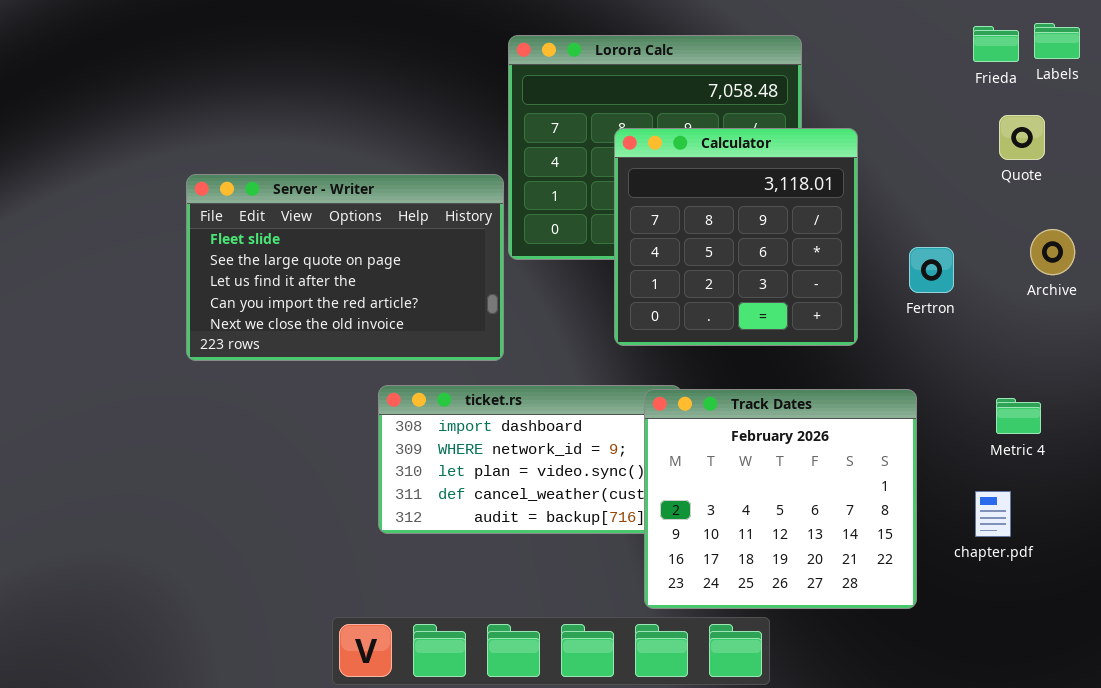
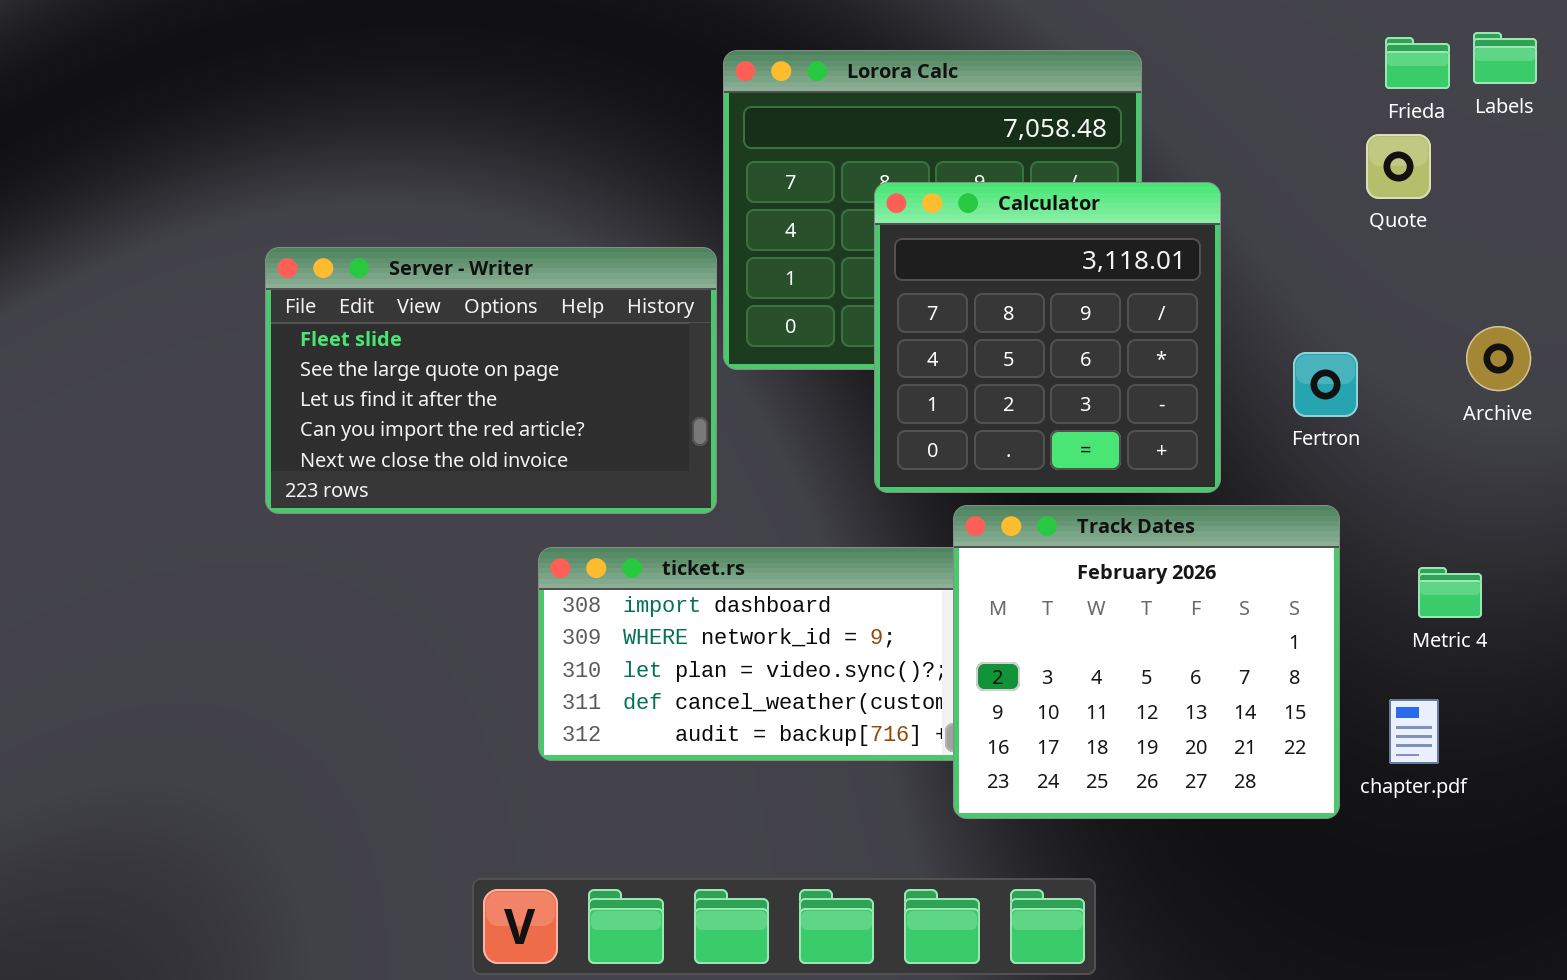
Quote: [999,115,1045,160] -> [1366,134,1431,199], moved
Track Dates: [644,389,917,609] -> [953,505,1340,819], moved

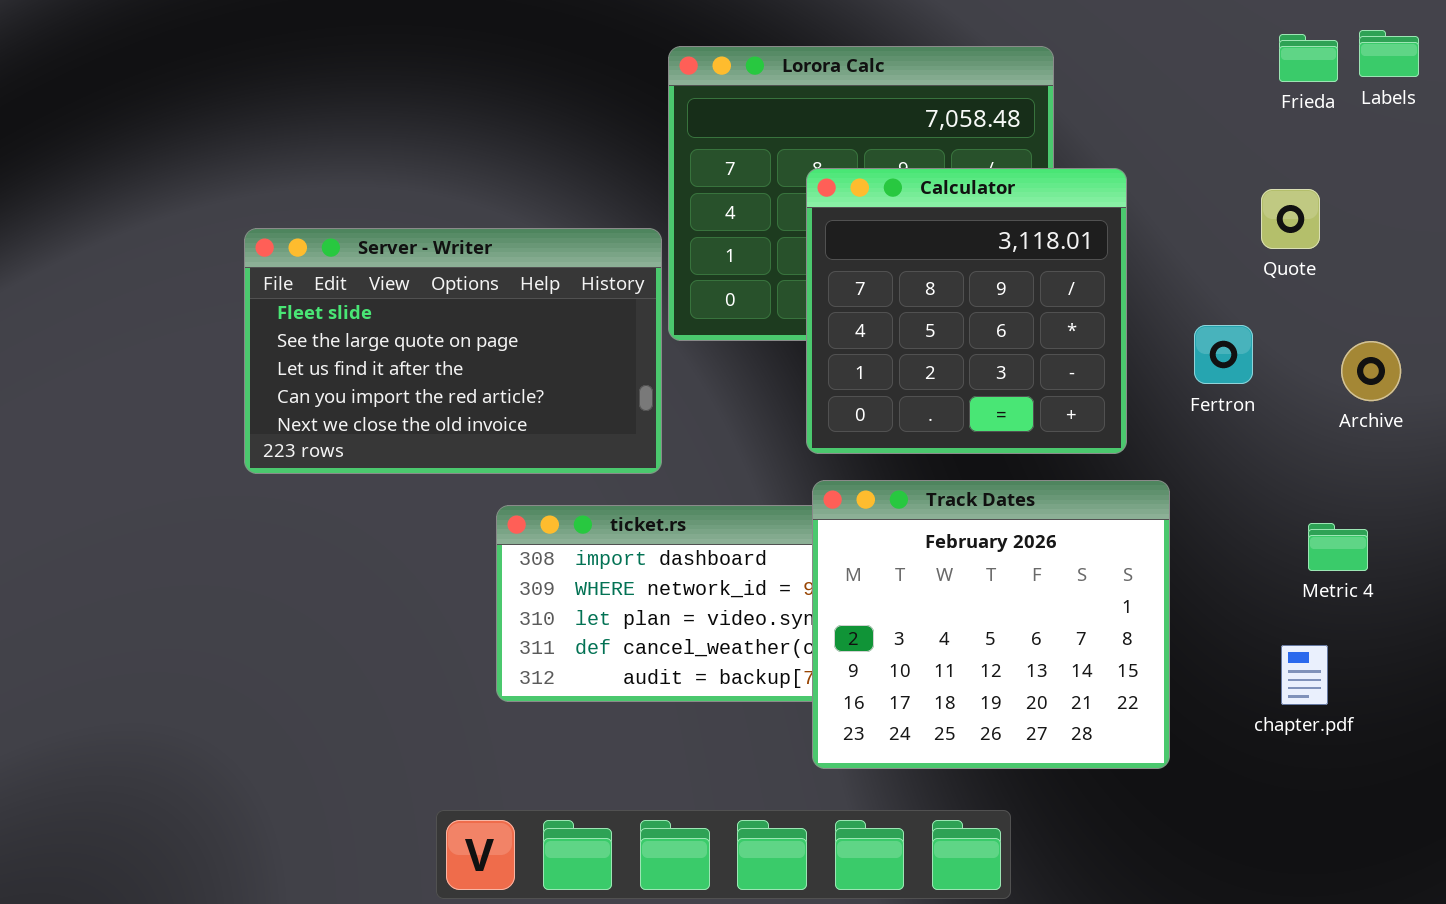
Quote: [1366,134,1431,199] -> [1261,189,1320,249], moved
Archive: [1466,326,1531,391] -> [1341,341,1401,401], moved
Track Dates: [953,505,1340,819] -> [812,480,1170,769], moved

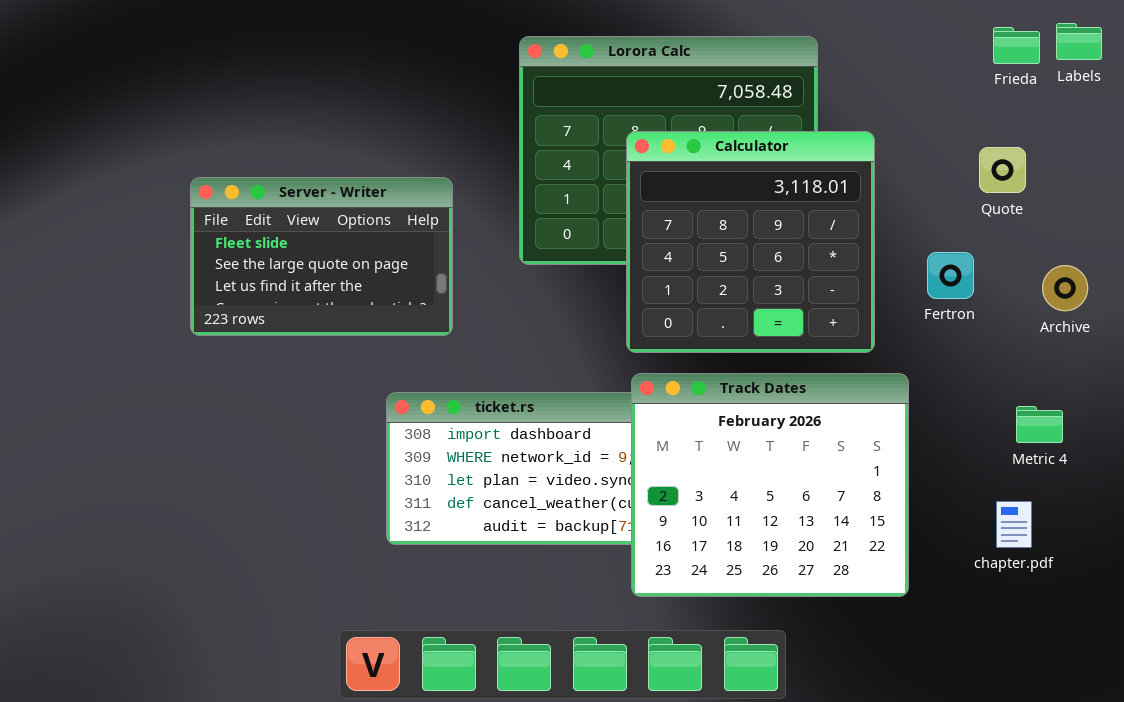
Server - Writer: [244,228,662,474] -> [190,177,453,336], resized

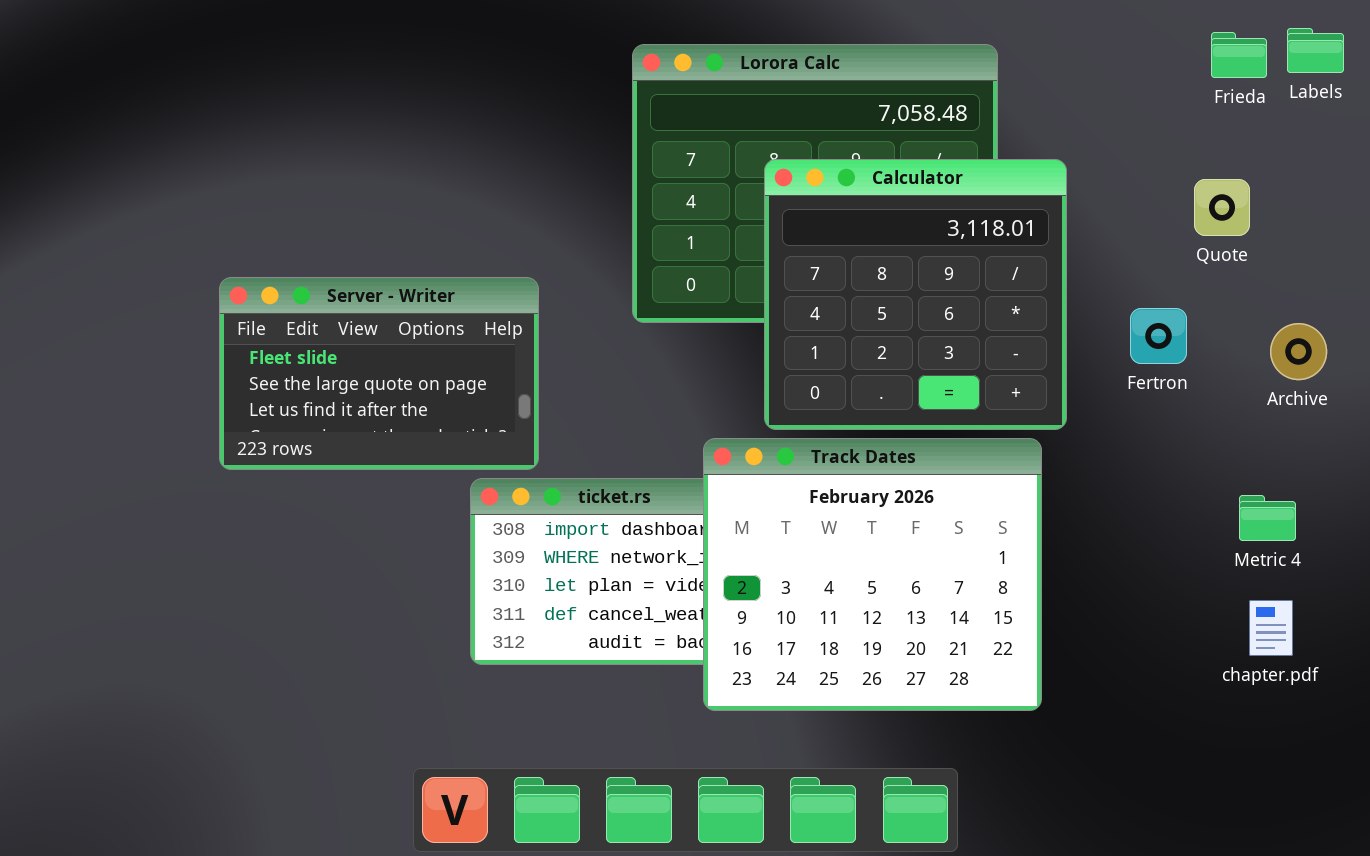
Server - Writer: [190,177,453,336] -> [219,277,539,470], moved
Track Dates: [631,373,909,597] -> [703,438,1042,711], moved
chapter.pdf: [996,501,1032,548] -> [1249,600,1293,656], moved

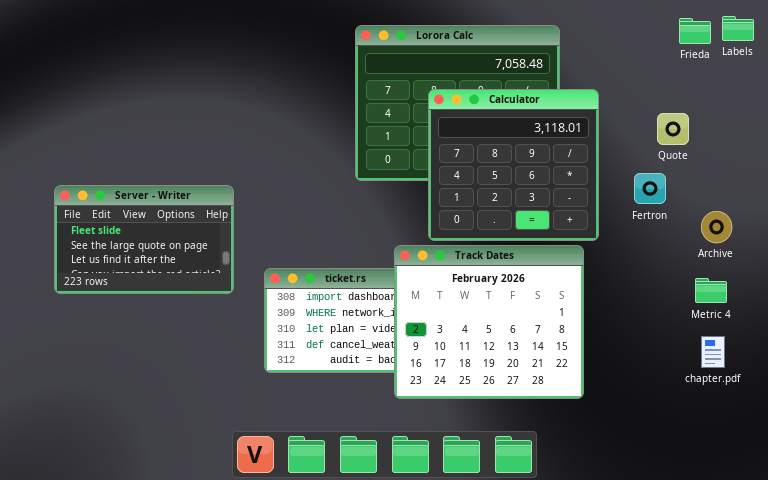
Quote: [1194,179,1250,236] -> [657,113,689,145], moved
Server - Writer: [219,277,539,470] -> [54,185,234,294], moved
Archive: [1270,323,1327,380] -> [701,211,732,243], moved

